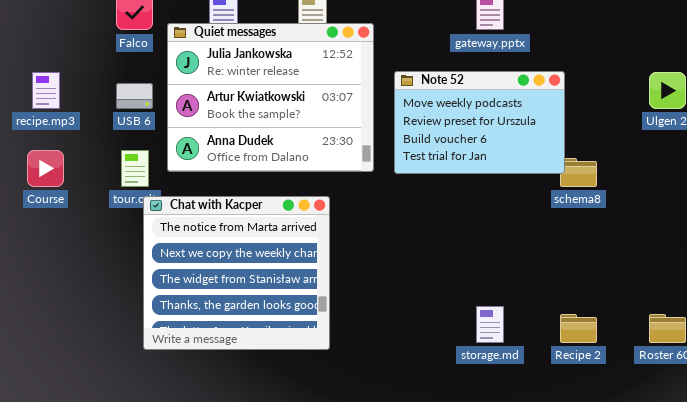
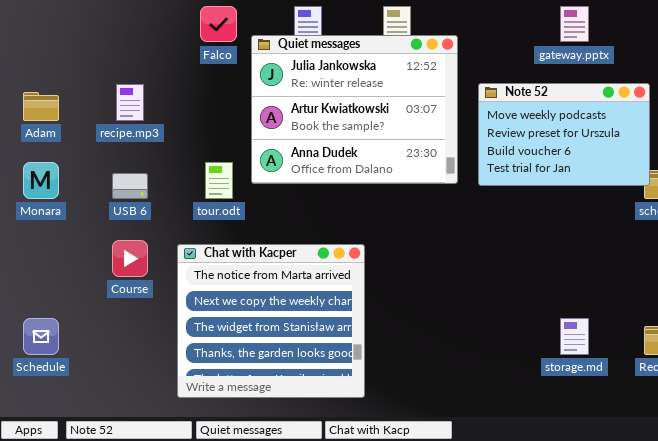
USB 6: [116,83,153,109] -> [112,173,148,199], moved
Course: [27,150,64,187] -> [112,240,148,277], moved
Chat with Kacper: [143,196,330,350] -> [177,244,365,398], moved

